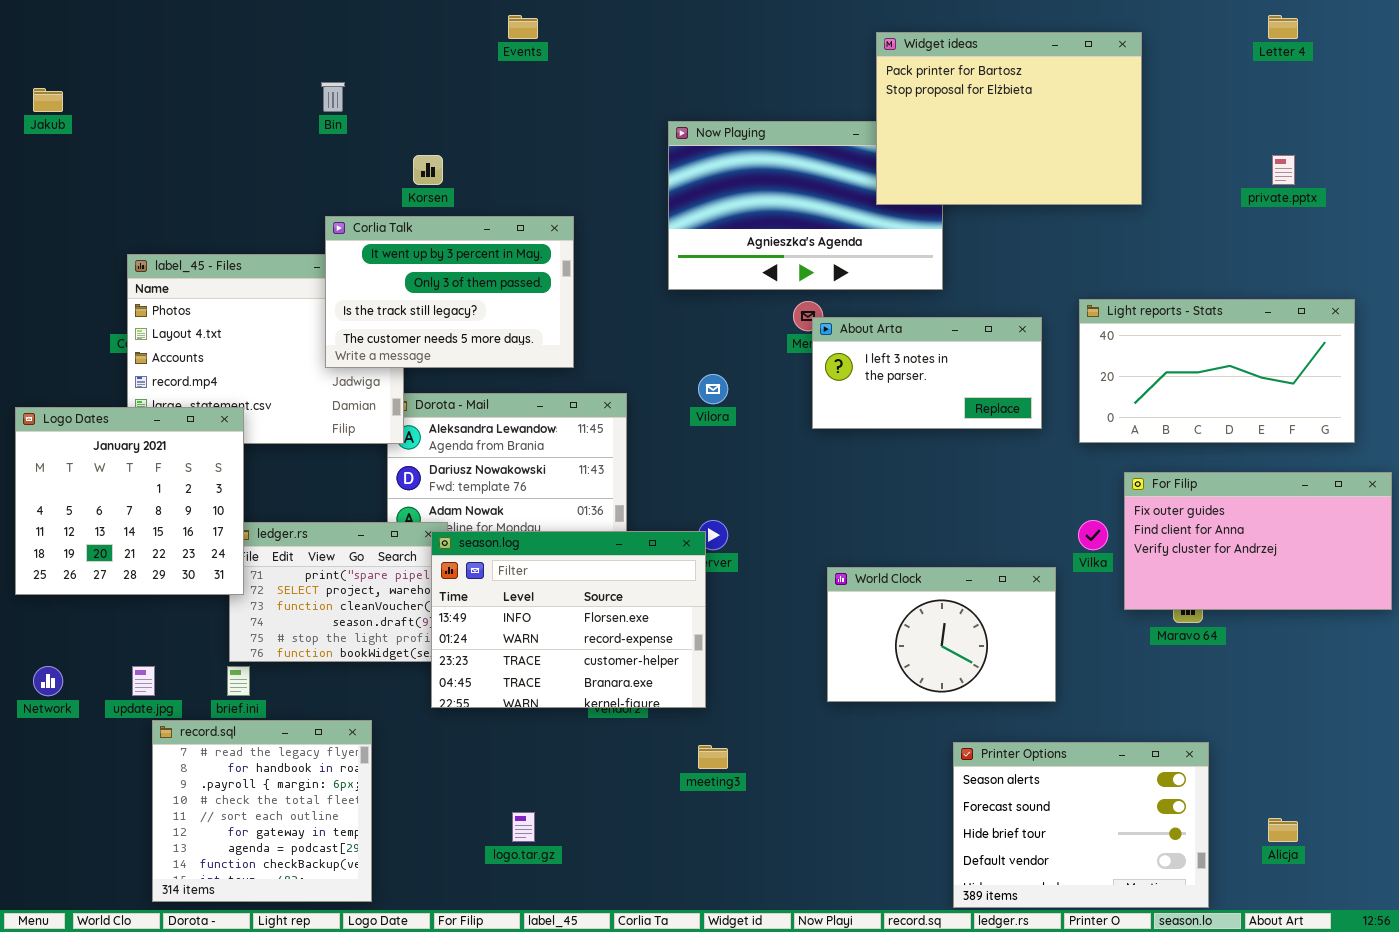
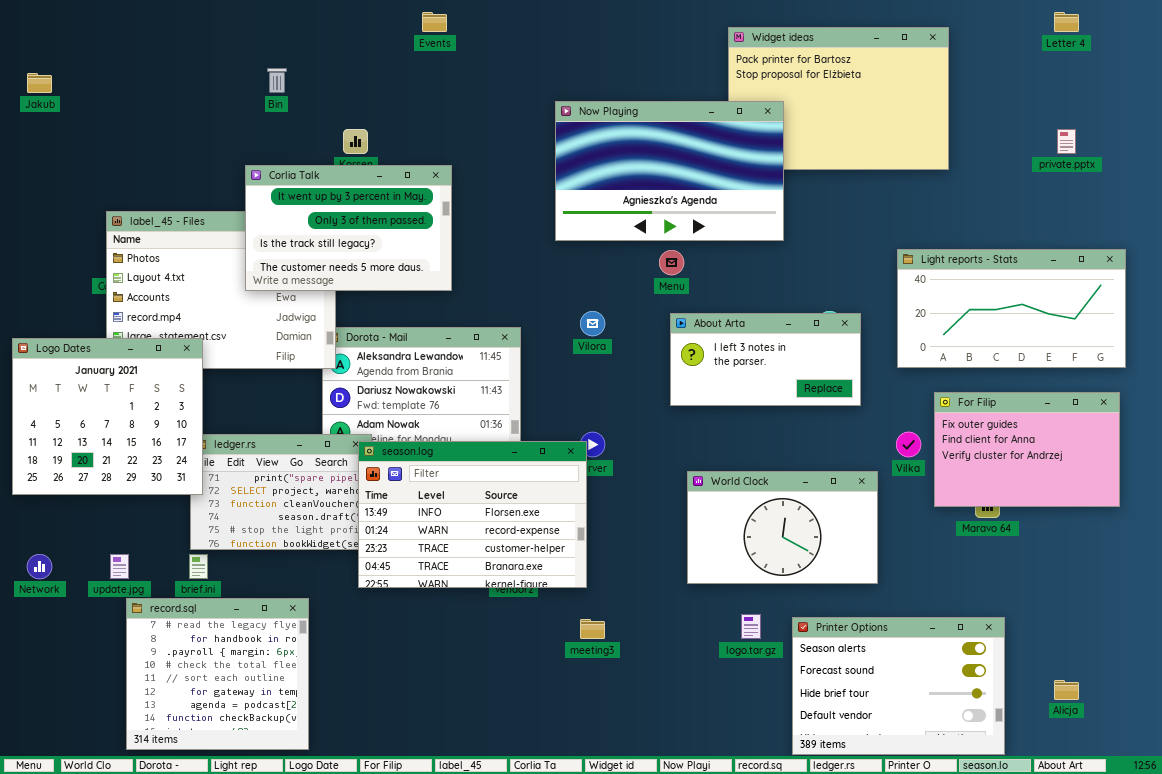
Now Playing: [668,121,943,290] -> [555,101,784,241], raised
Corlia Talk: [325,216,574,368] -> [245,165,452,291], moved
About Arta: [812,317,1042,429] -> [670,313,861,406], moved
For Filip: [1124,472,1392,610] -> [934,392,1120,507], resized
logo.tar.gz: [512,812,535,842] -> [741,614,761,639], moved

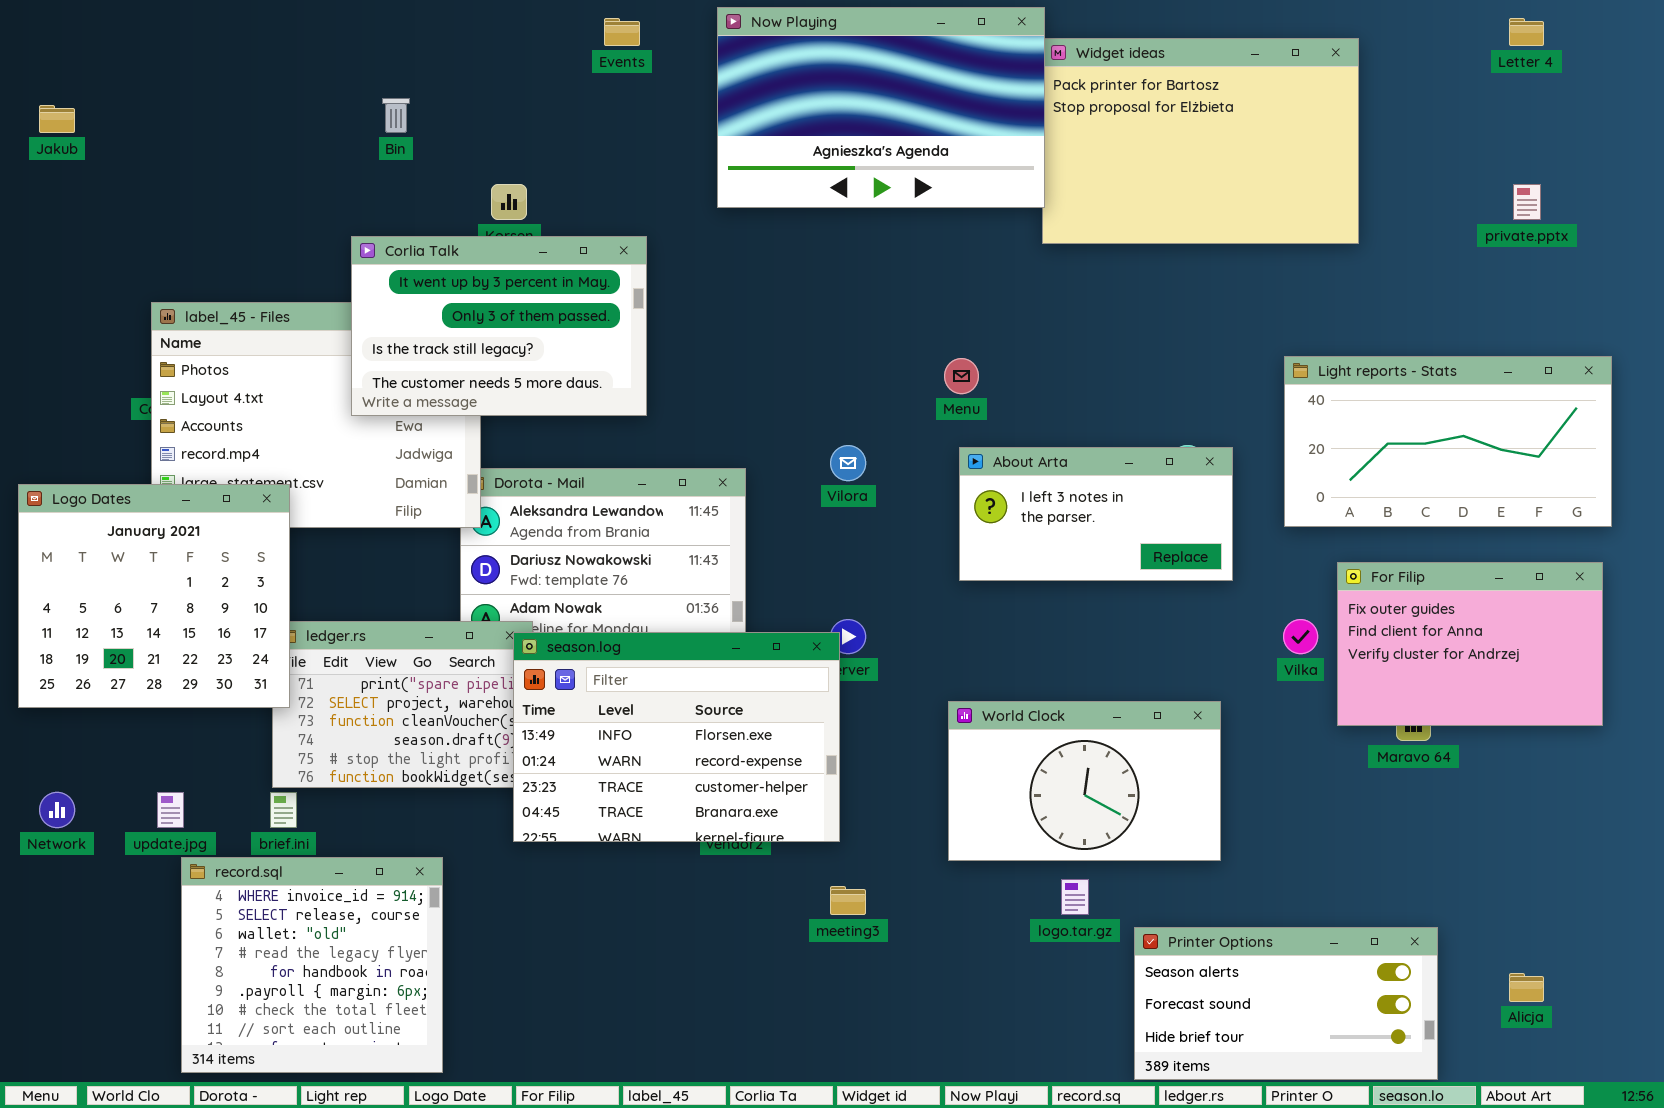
Now Playing: [555,101,784,241] -> [717,7,1045,208], moved
World Clock: [687,471,878,584] -> [948,701,1221,861], moved
record.sql: [126,598,309,750] -> [181,857,443,1073], scrolled up 3 rows
Printer Options: [792,617,1005,755] -> [1134,927,1438,1080], resized

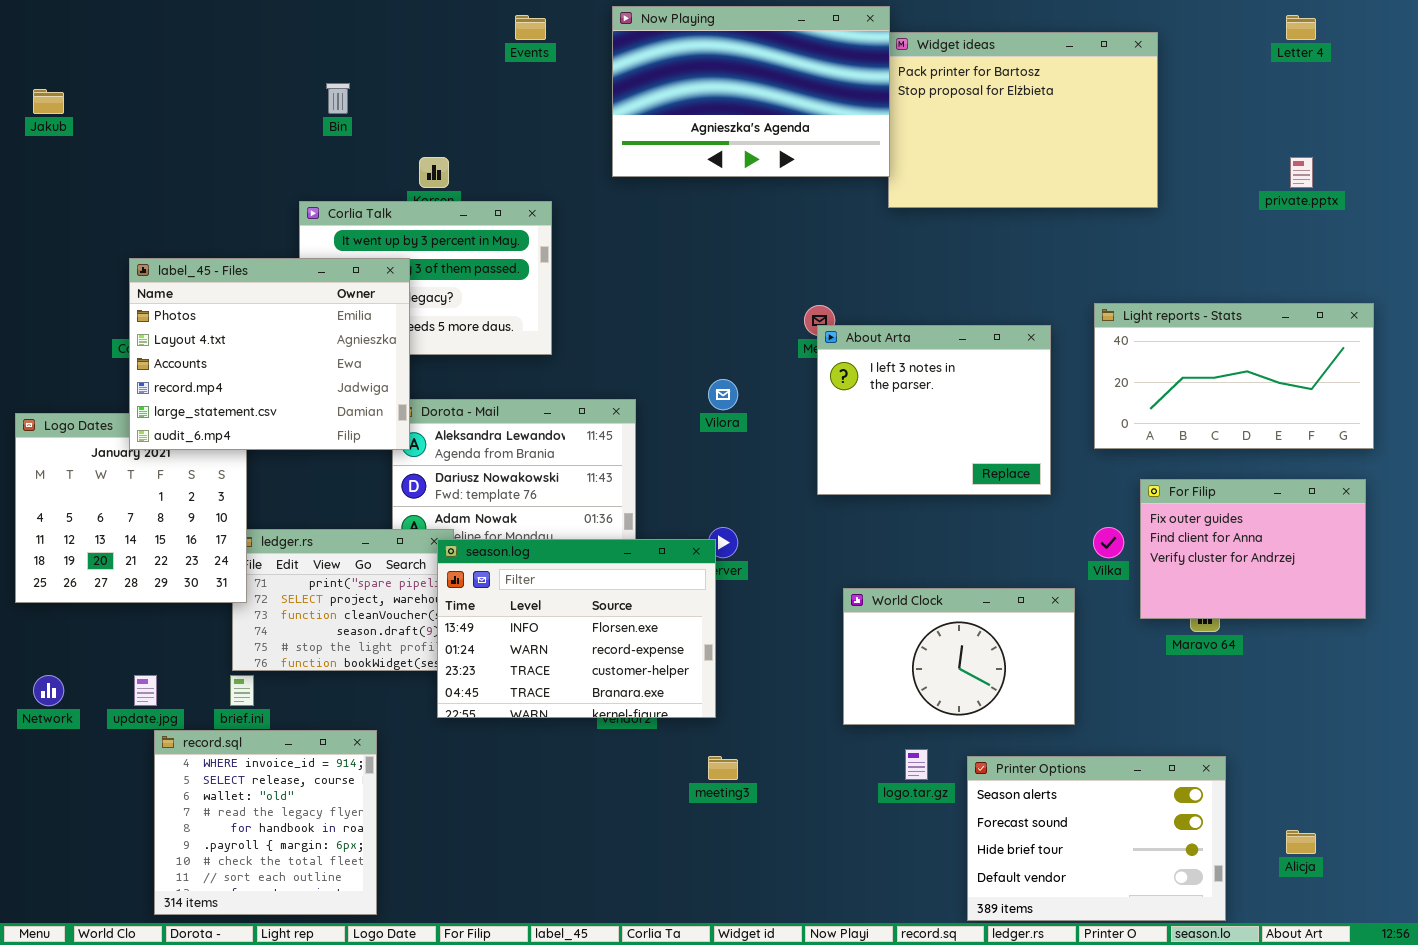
label_45 - Files: [151,302,481,528] -> [129,258,410,450], raised
About Arta: [959,447,1233,581] -> [817,325,1051,495], resized
World Clock: [948,701,1221,861] -> [843,588,1075,725], moved
Printer Options: [1134,927,1438,1080] -> [967,756,1226,921], resized

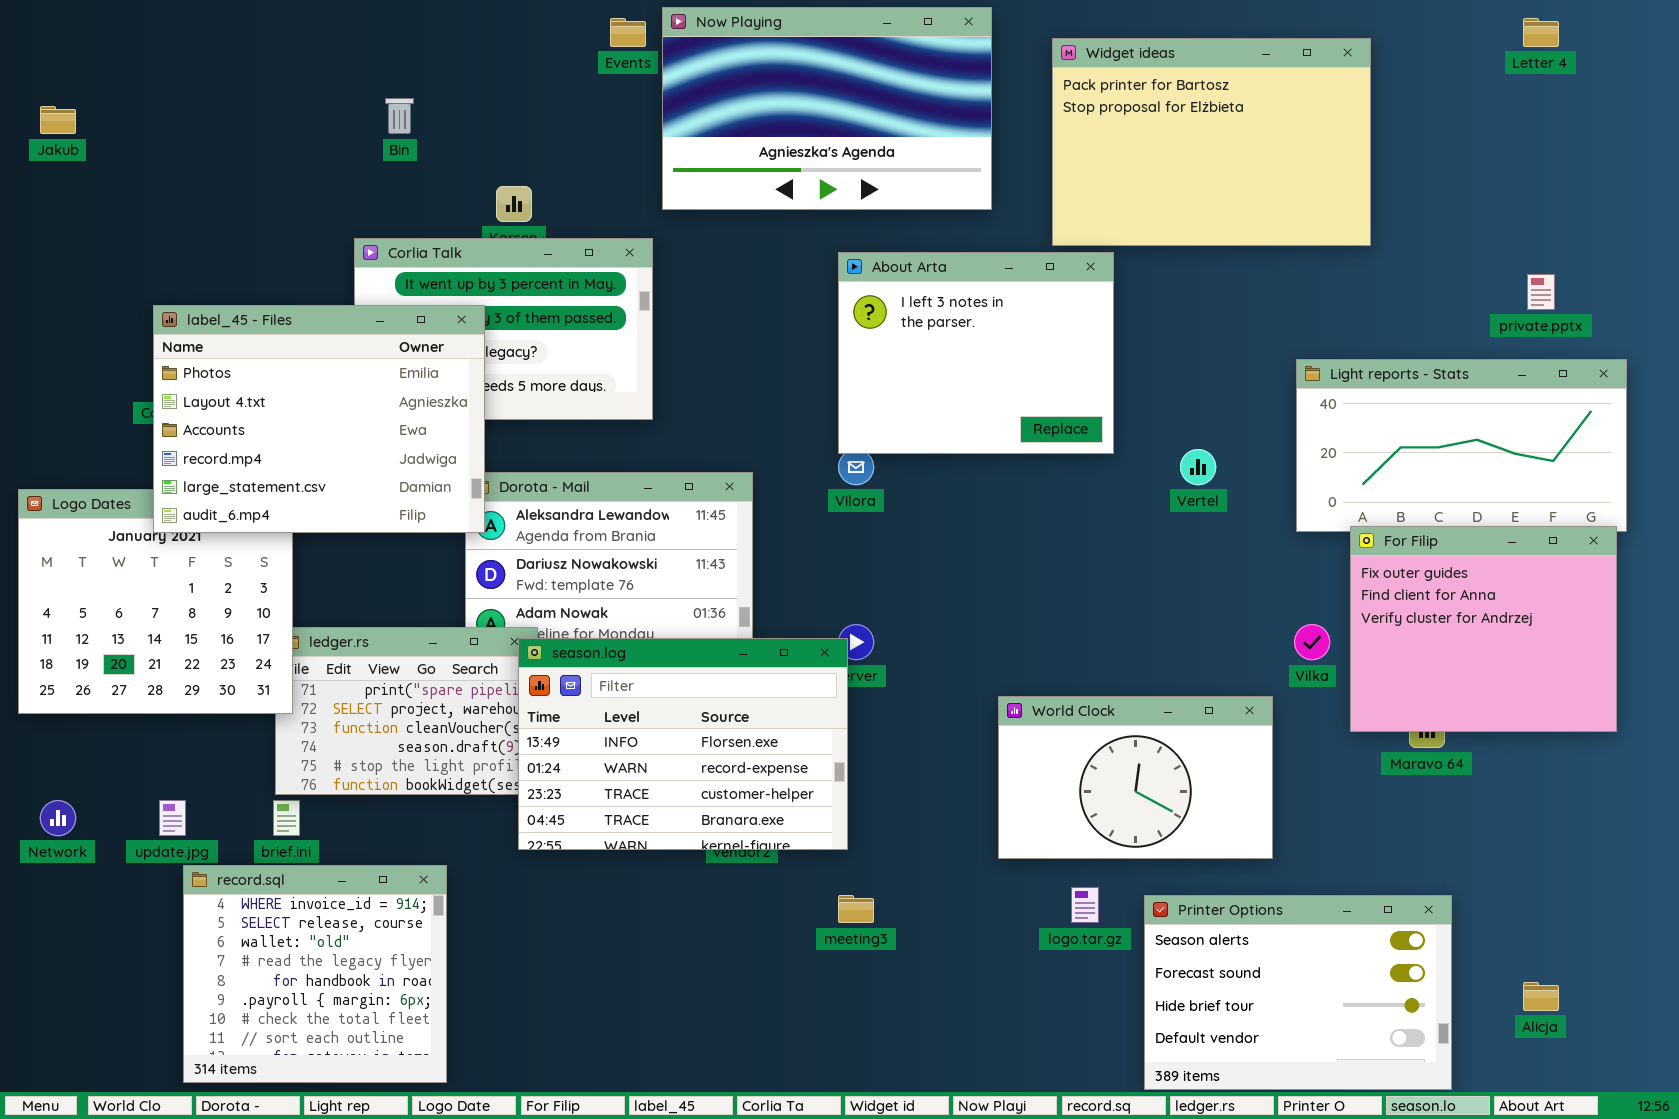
Now Playing: [612,6,890,177] -> [662,7,992,210], moved
private.pptx: [1290,157,1313,188] -> [1527,274,1555,310], moved
About Arta: [817,325,1051,495] -> [838,252,1114,454], moved
For Filip: [1140,479,1366,619] -> [1350,526,1617,732], resized

